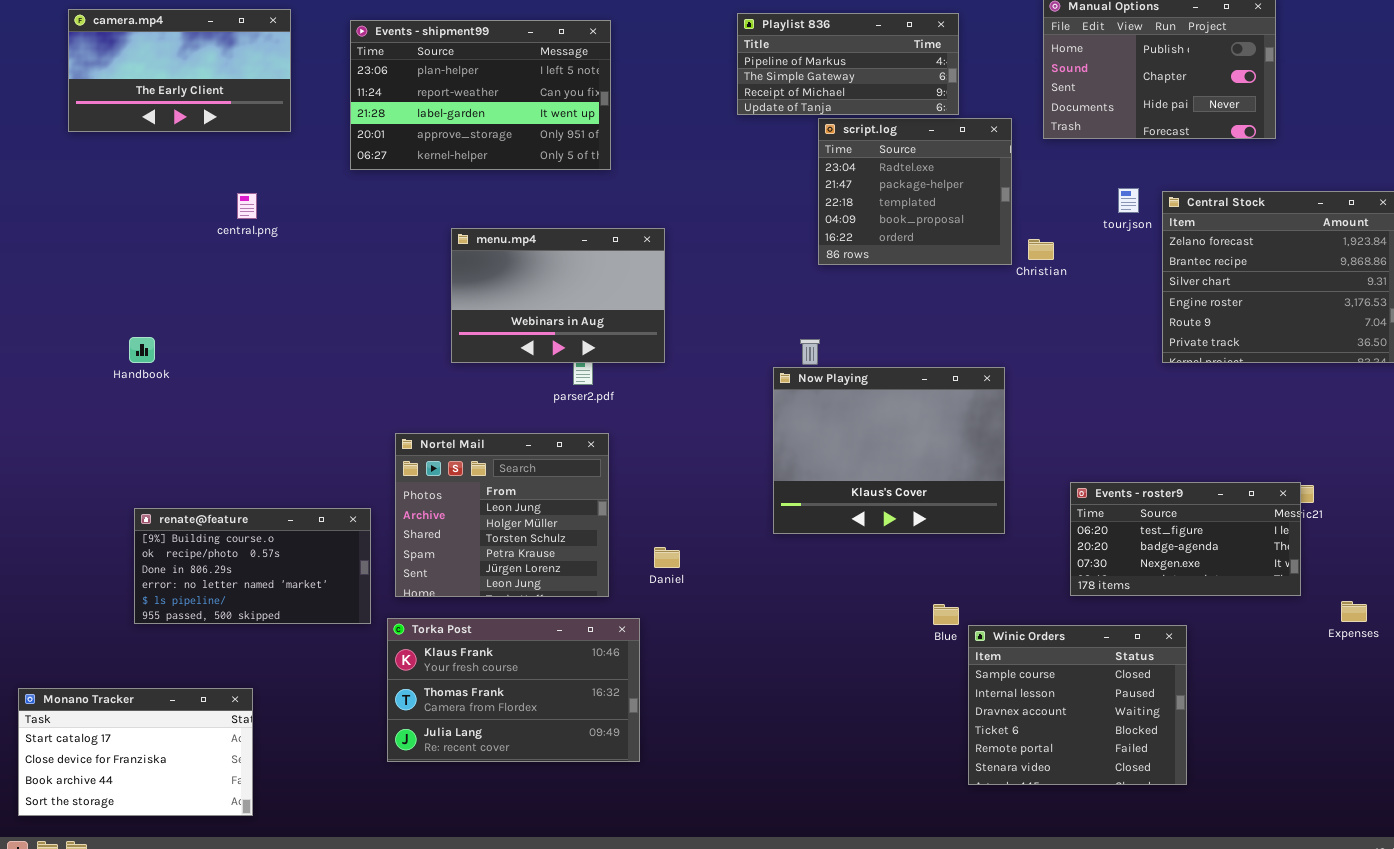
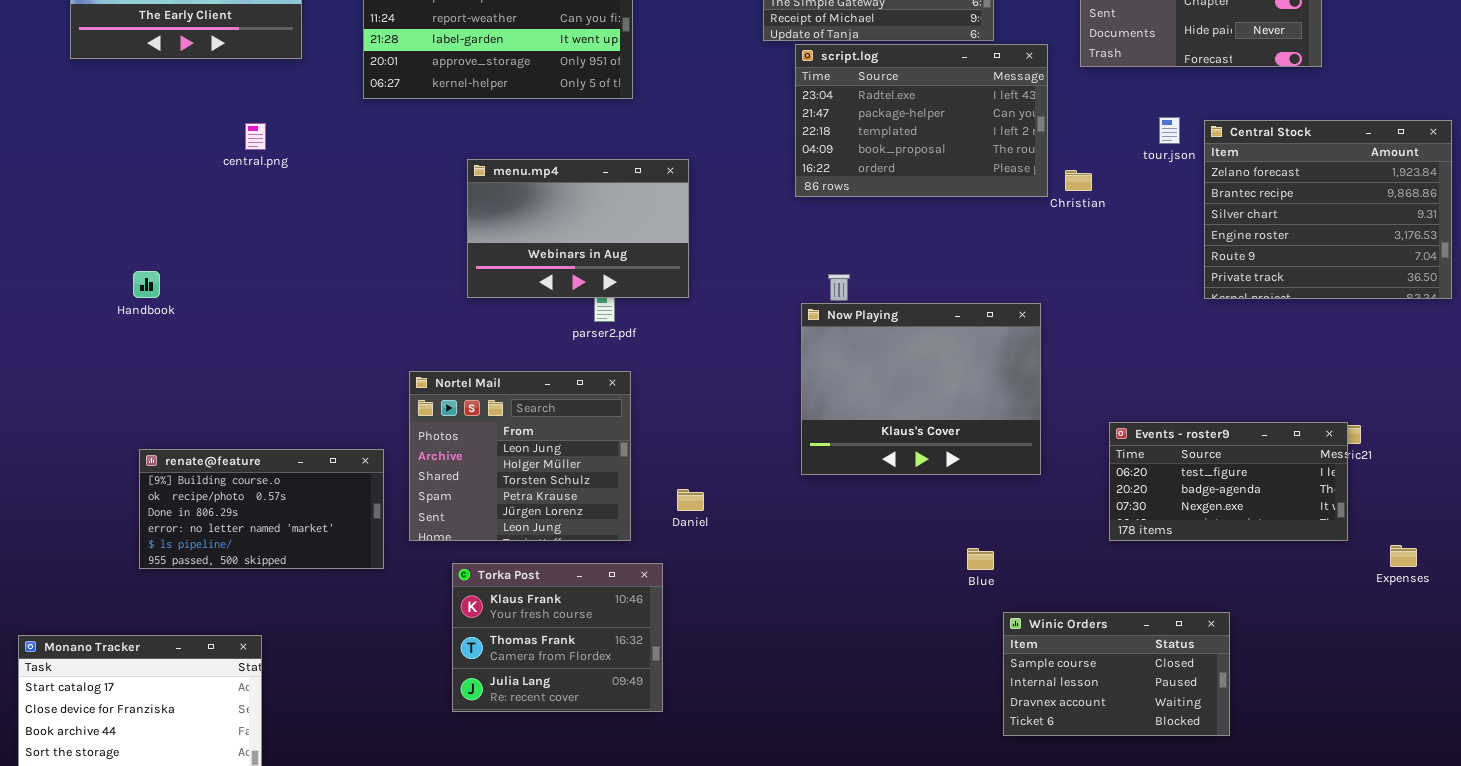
script.log: [818,118,1012,265] -> [795,44,1048,197], resized
Torka Post: [387,618,640,762] -> [452,563,663,712], resized
Winic Orders: [968,625,1187,785] -> [1003,612,1230,736], resized

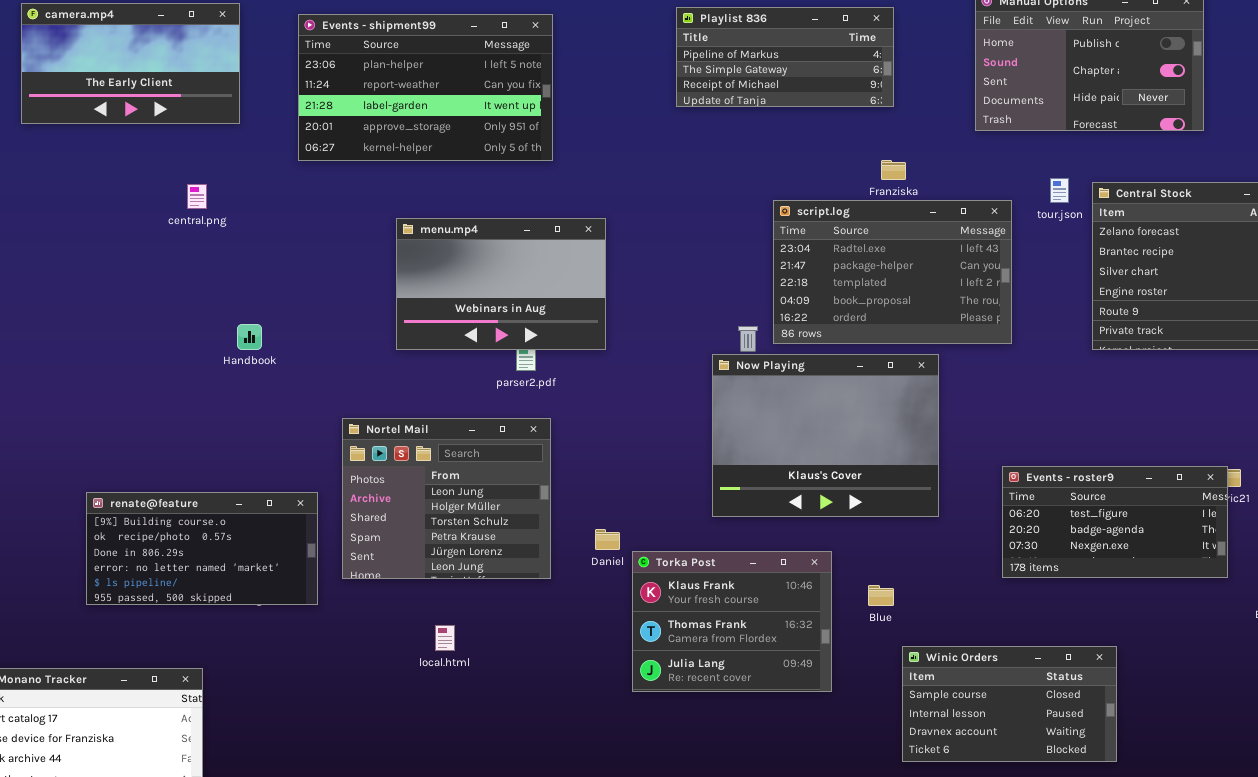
script.log: [795,44,1048,197] -> [773,200,1012,344], moved
Handbook: [133,271,160,298] -> [237,324,262,350], moved
Torka Post: [452,563,663,712] -> [632,551,832,692], moved

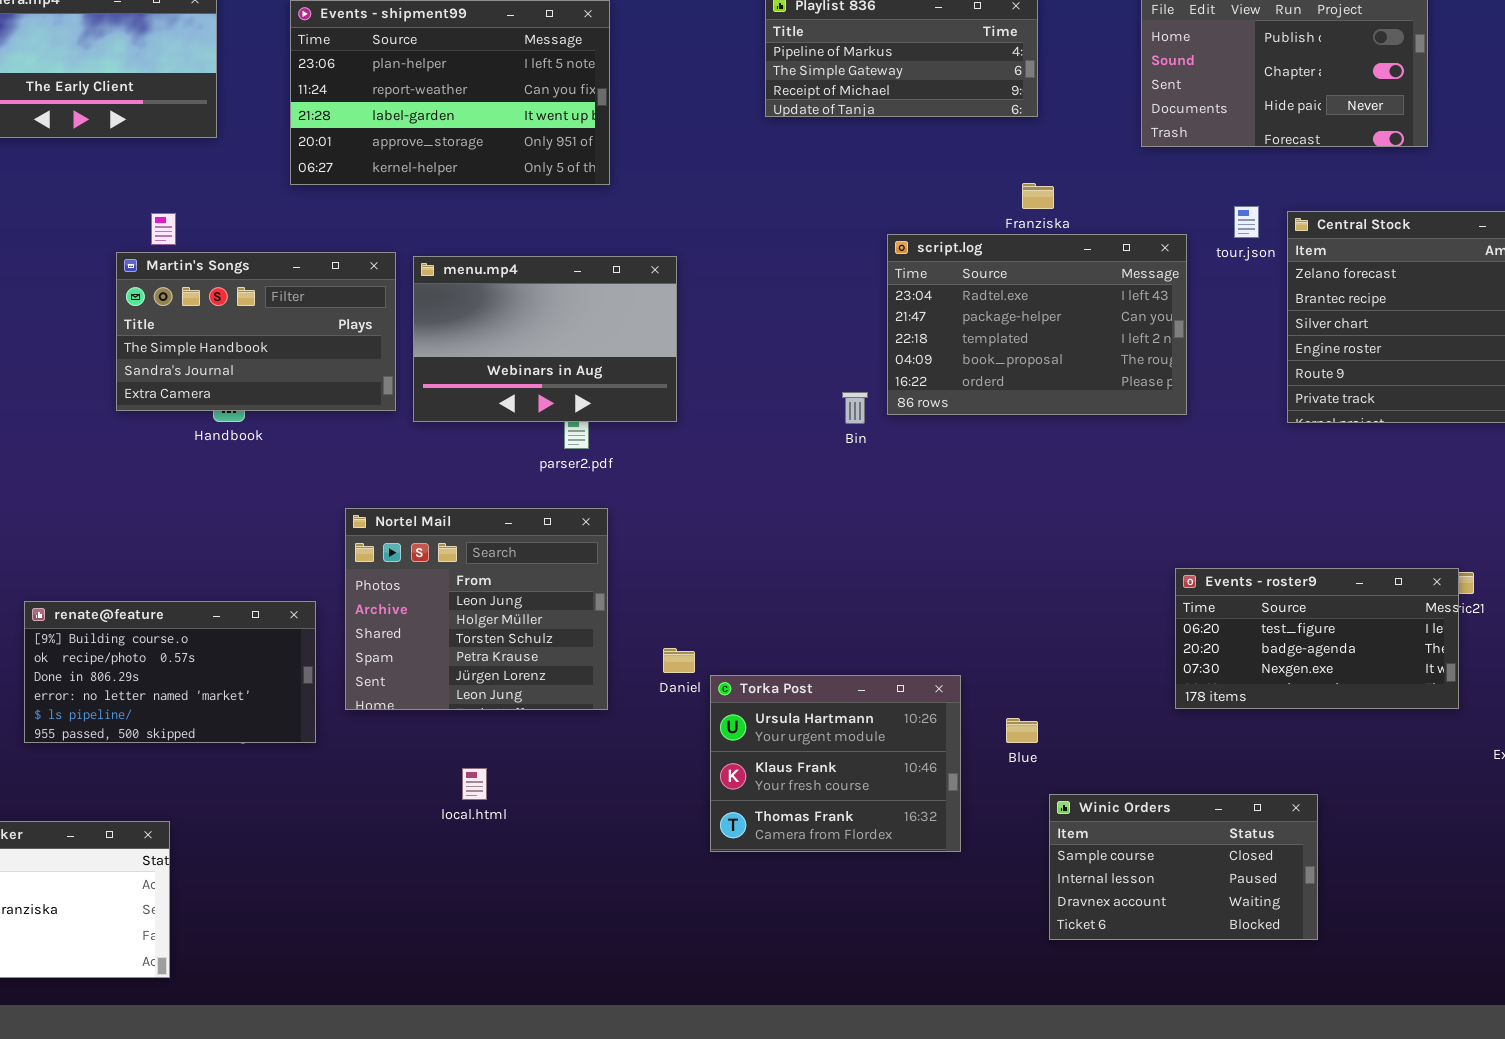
Martin's Songs: none -> [116,252,396,411], opened
Now Playing: [712,354,939,517] -> none, closed
Torka Post: [632,551,832,692] -> [710,675,961,852], scrolled up 1 row

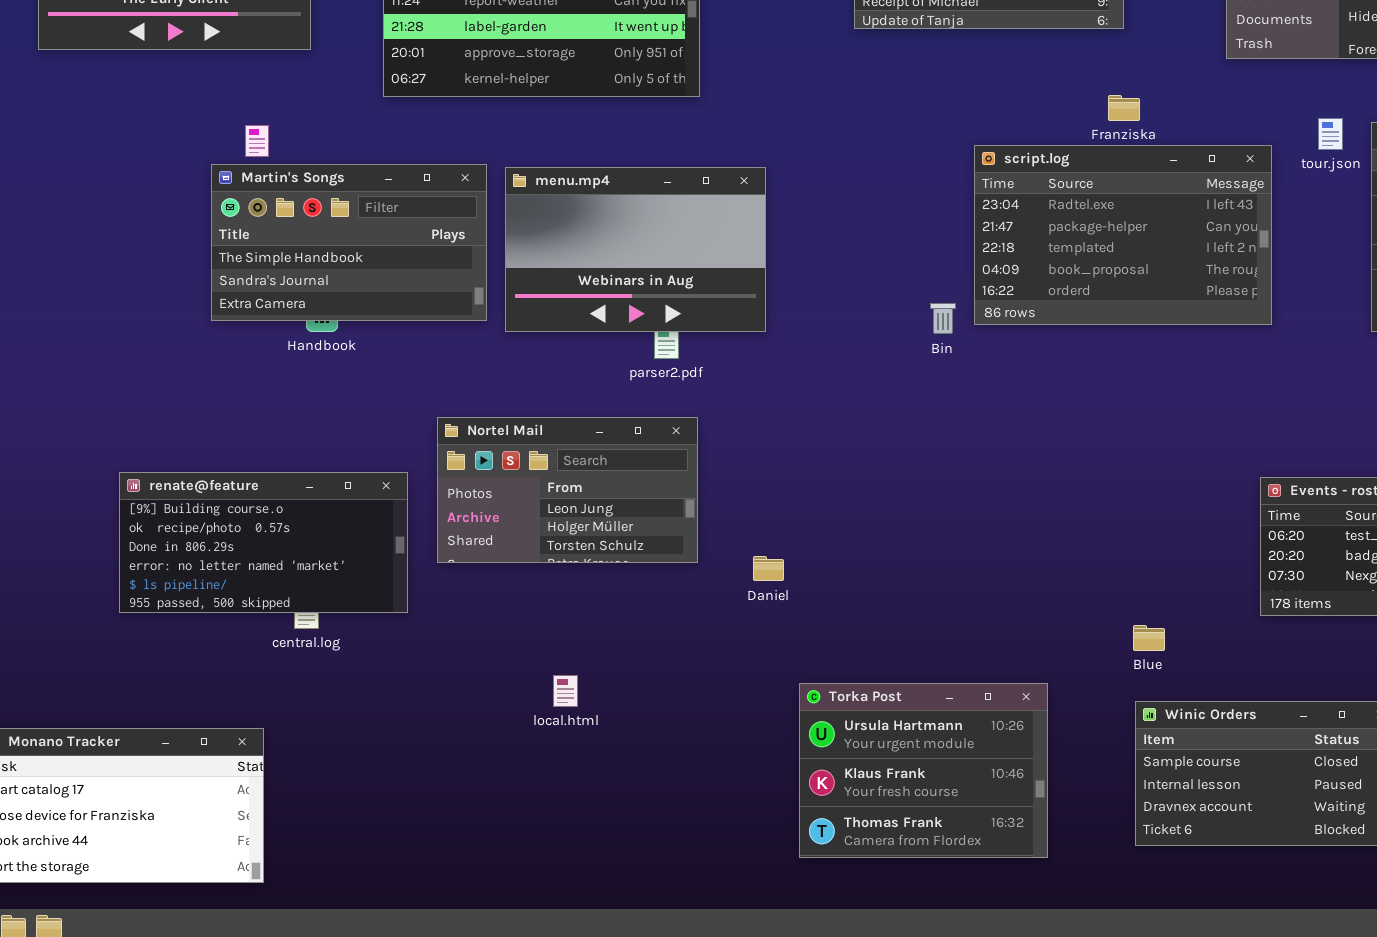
Nortel Mail: [345,508,608,710] -> [437,417,698,563], resized
renate@feature: [24,601,316,743] -> [119,472,408,613], moved
Torka Post: [710,675,961,852] -> [799,683,1048,858], moved
Blue: [1006,718,1038,743] -> [1133,625,1165,651], moved

